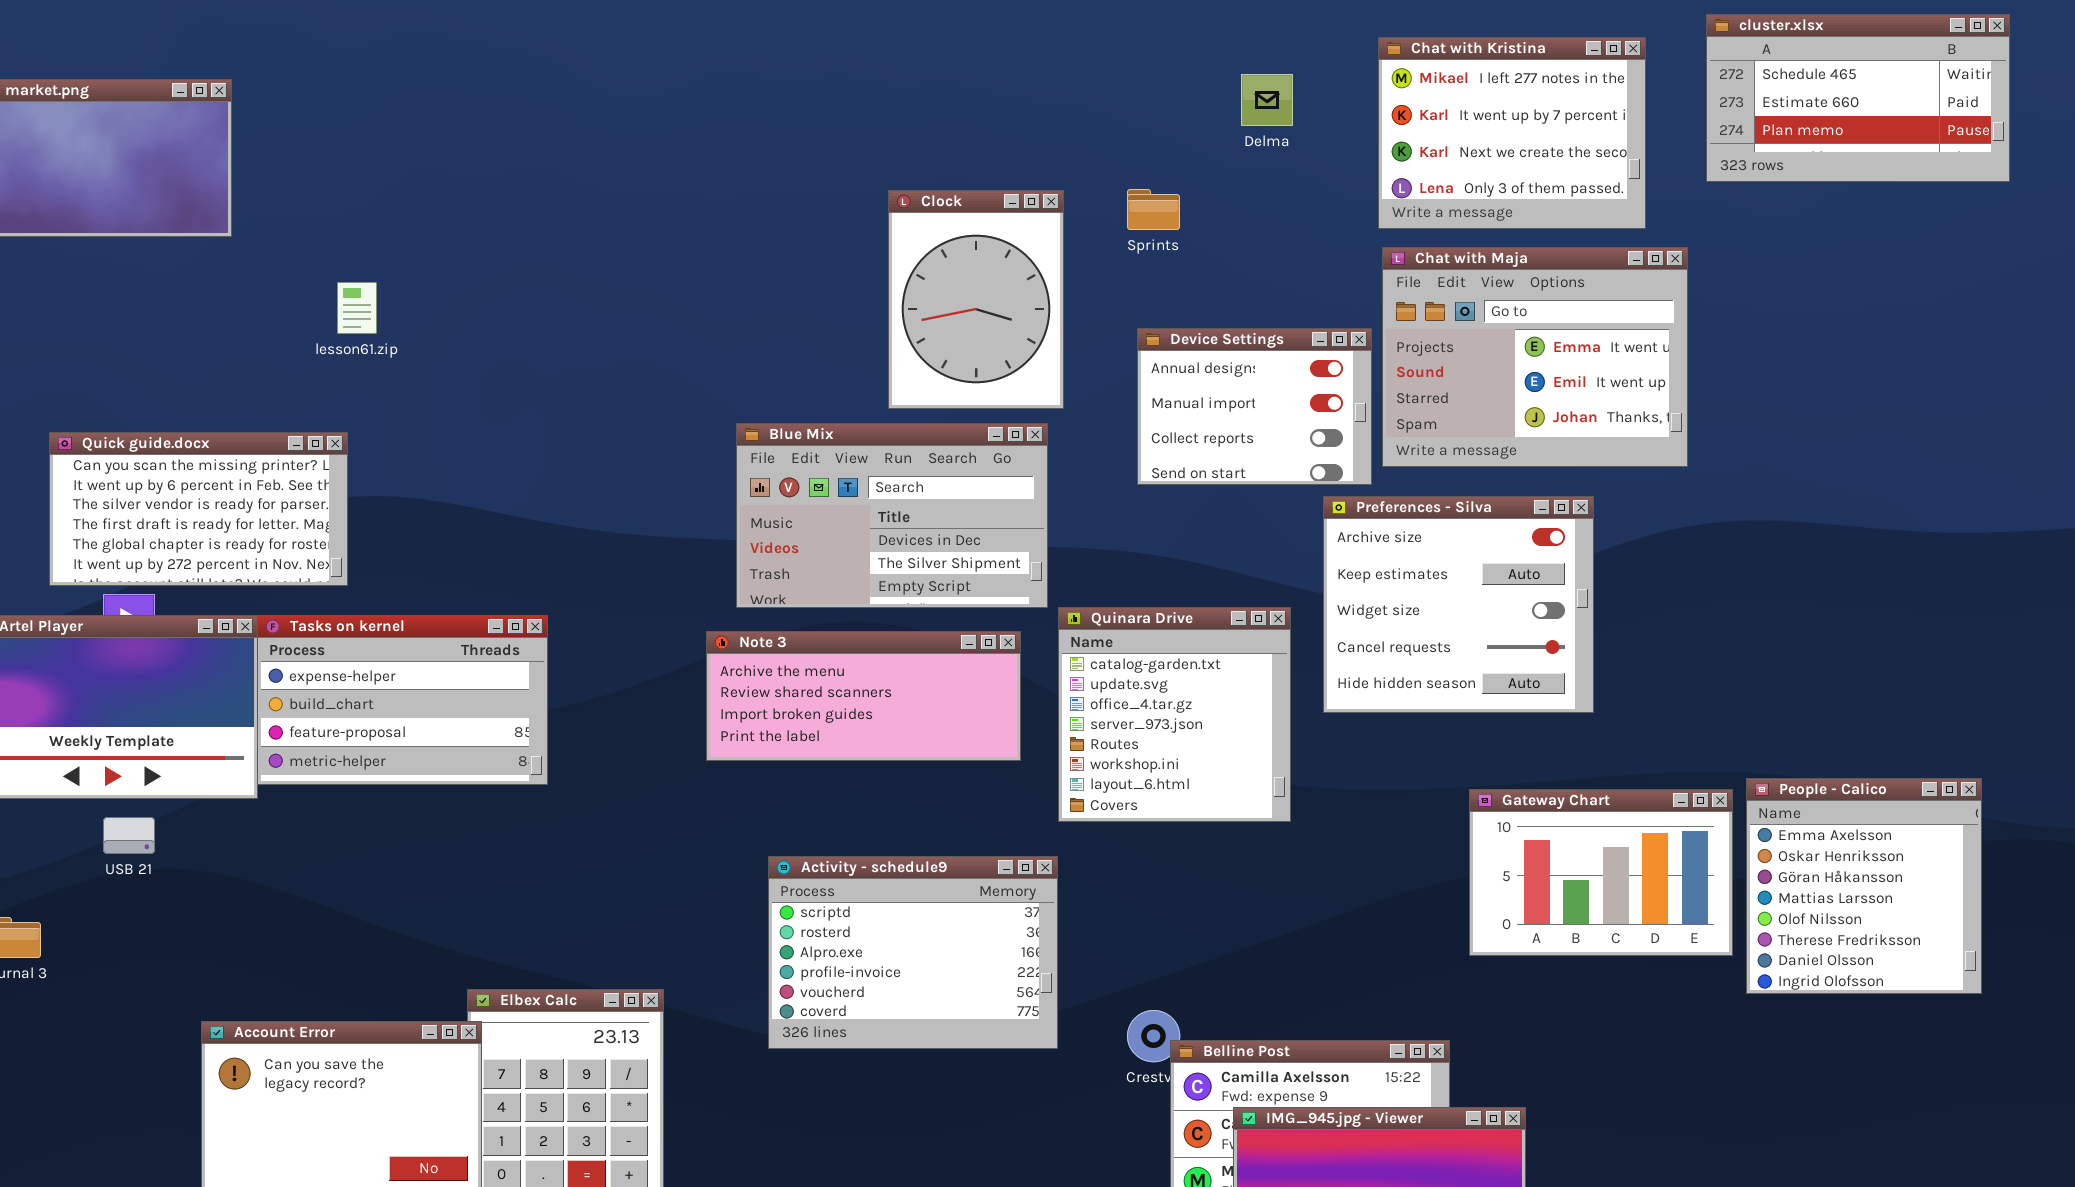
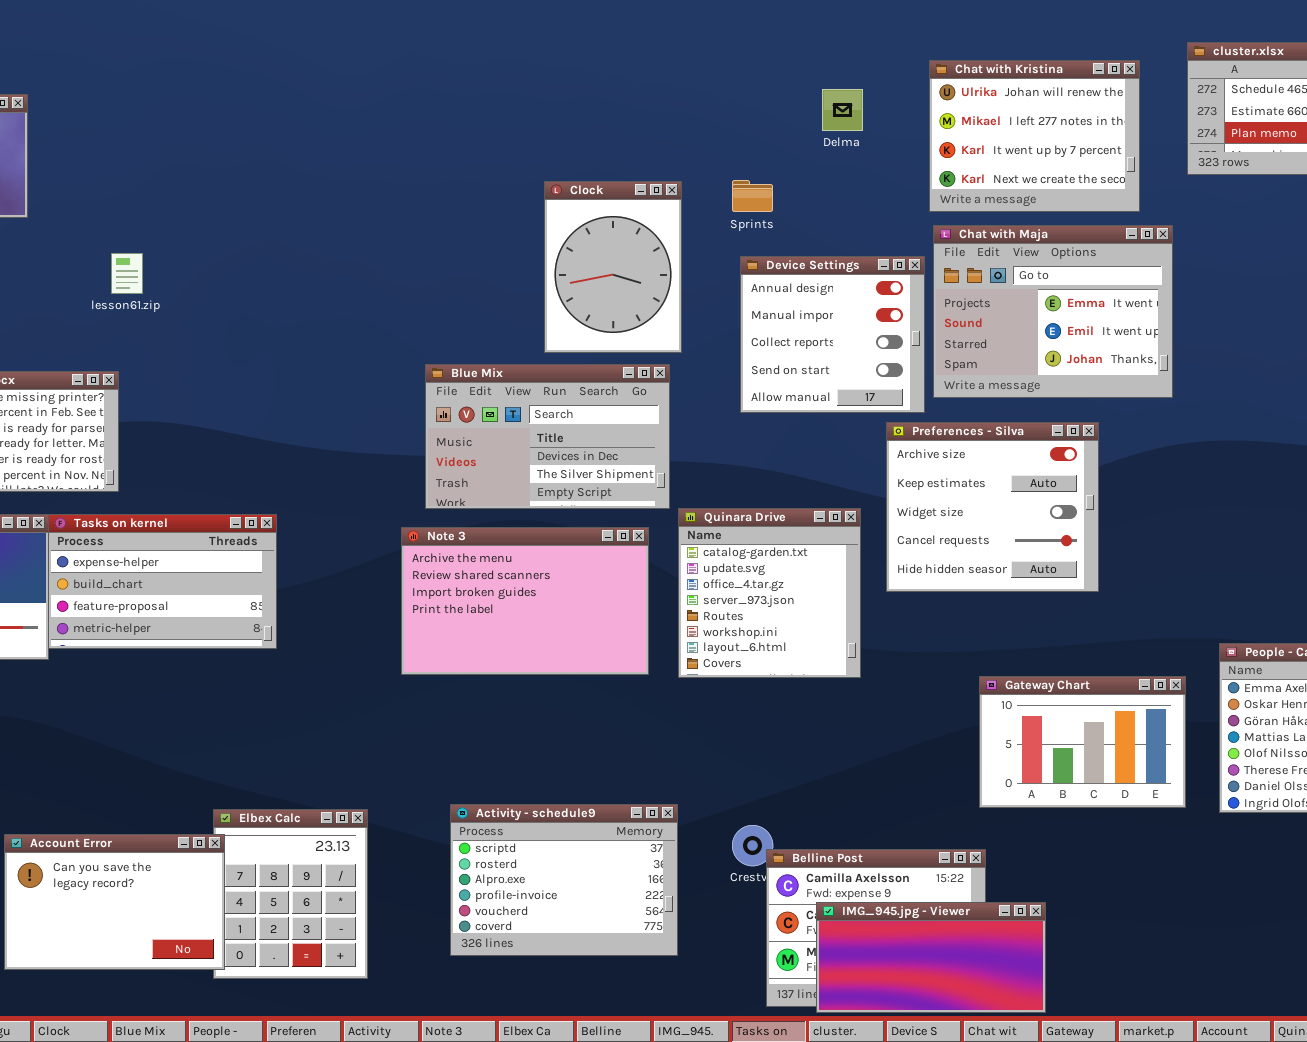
Chat with Kristina: [1378,37,1646,229] -> [929,60,1140,212], scrolled up 1 row
Device Settings: [1137,328,1372,485] -> [740,256,925,413], resized
Note 3: [706,631,1021,761] -> [401,527,649,675], resized
Gateway Chart: [1469,789,1733,956] -> [979,676,1186,808], moved
Activity - schedule9: [768,856,1058,1049] -> [450,804,678,956], moved

